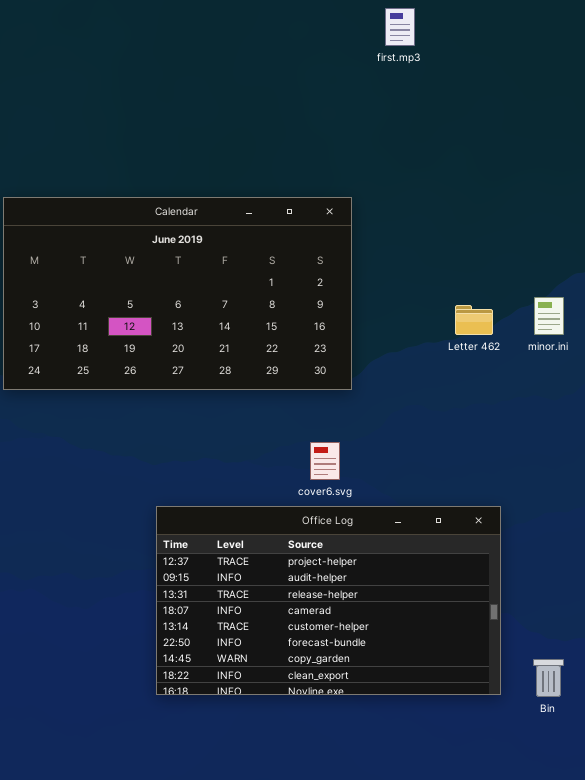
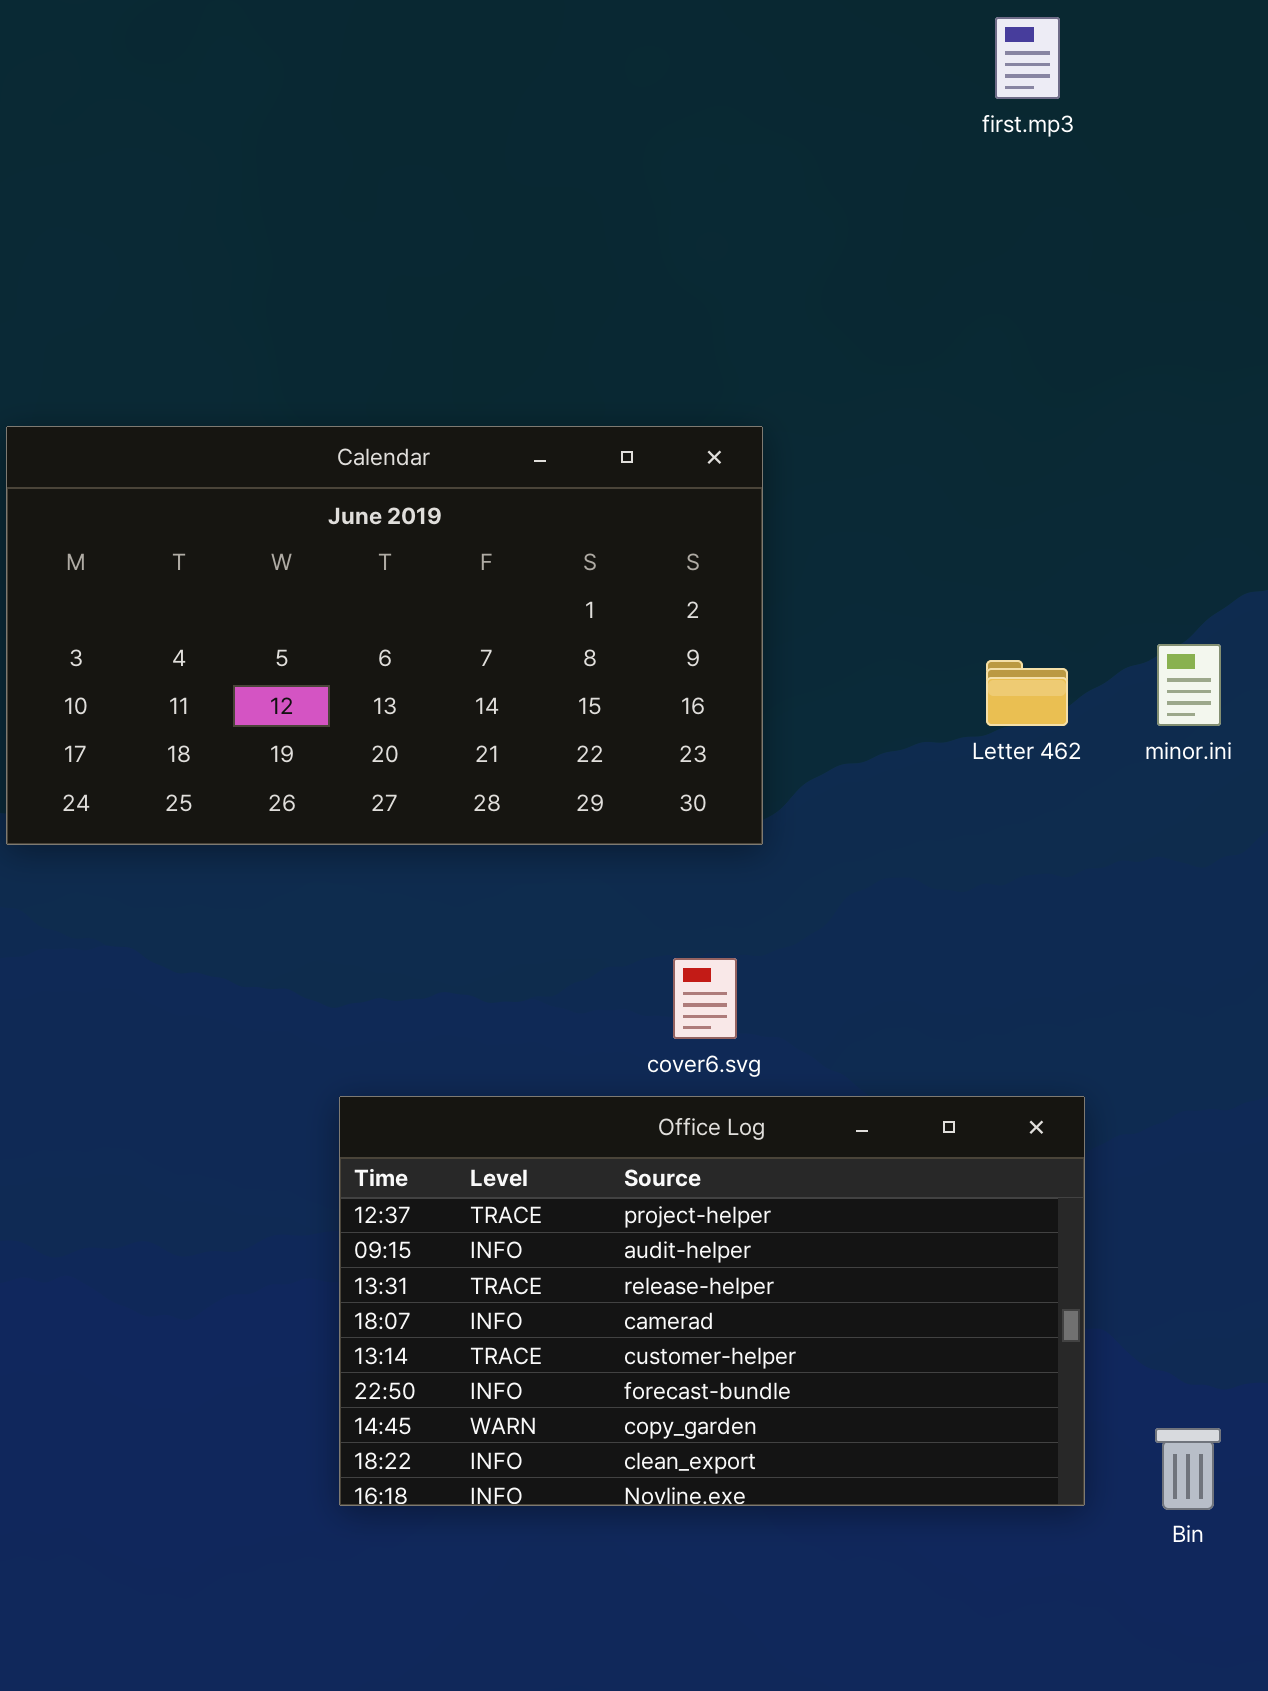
first.mp3: [385,8,415,46] -> [995,17,1060,99], moved

